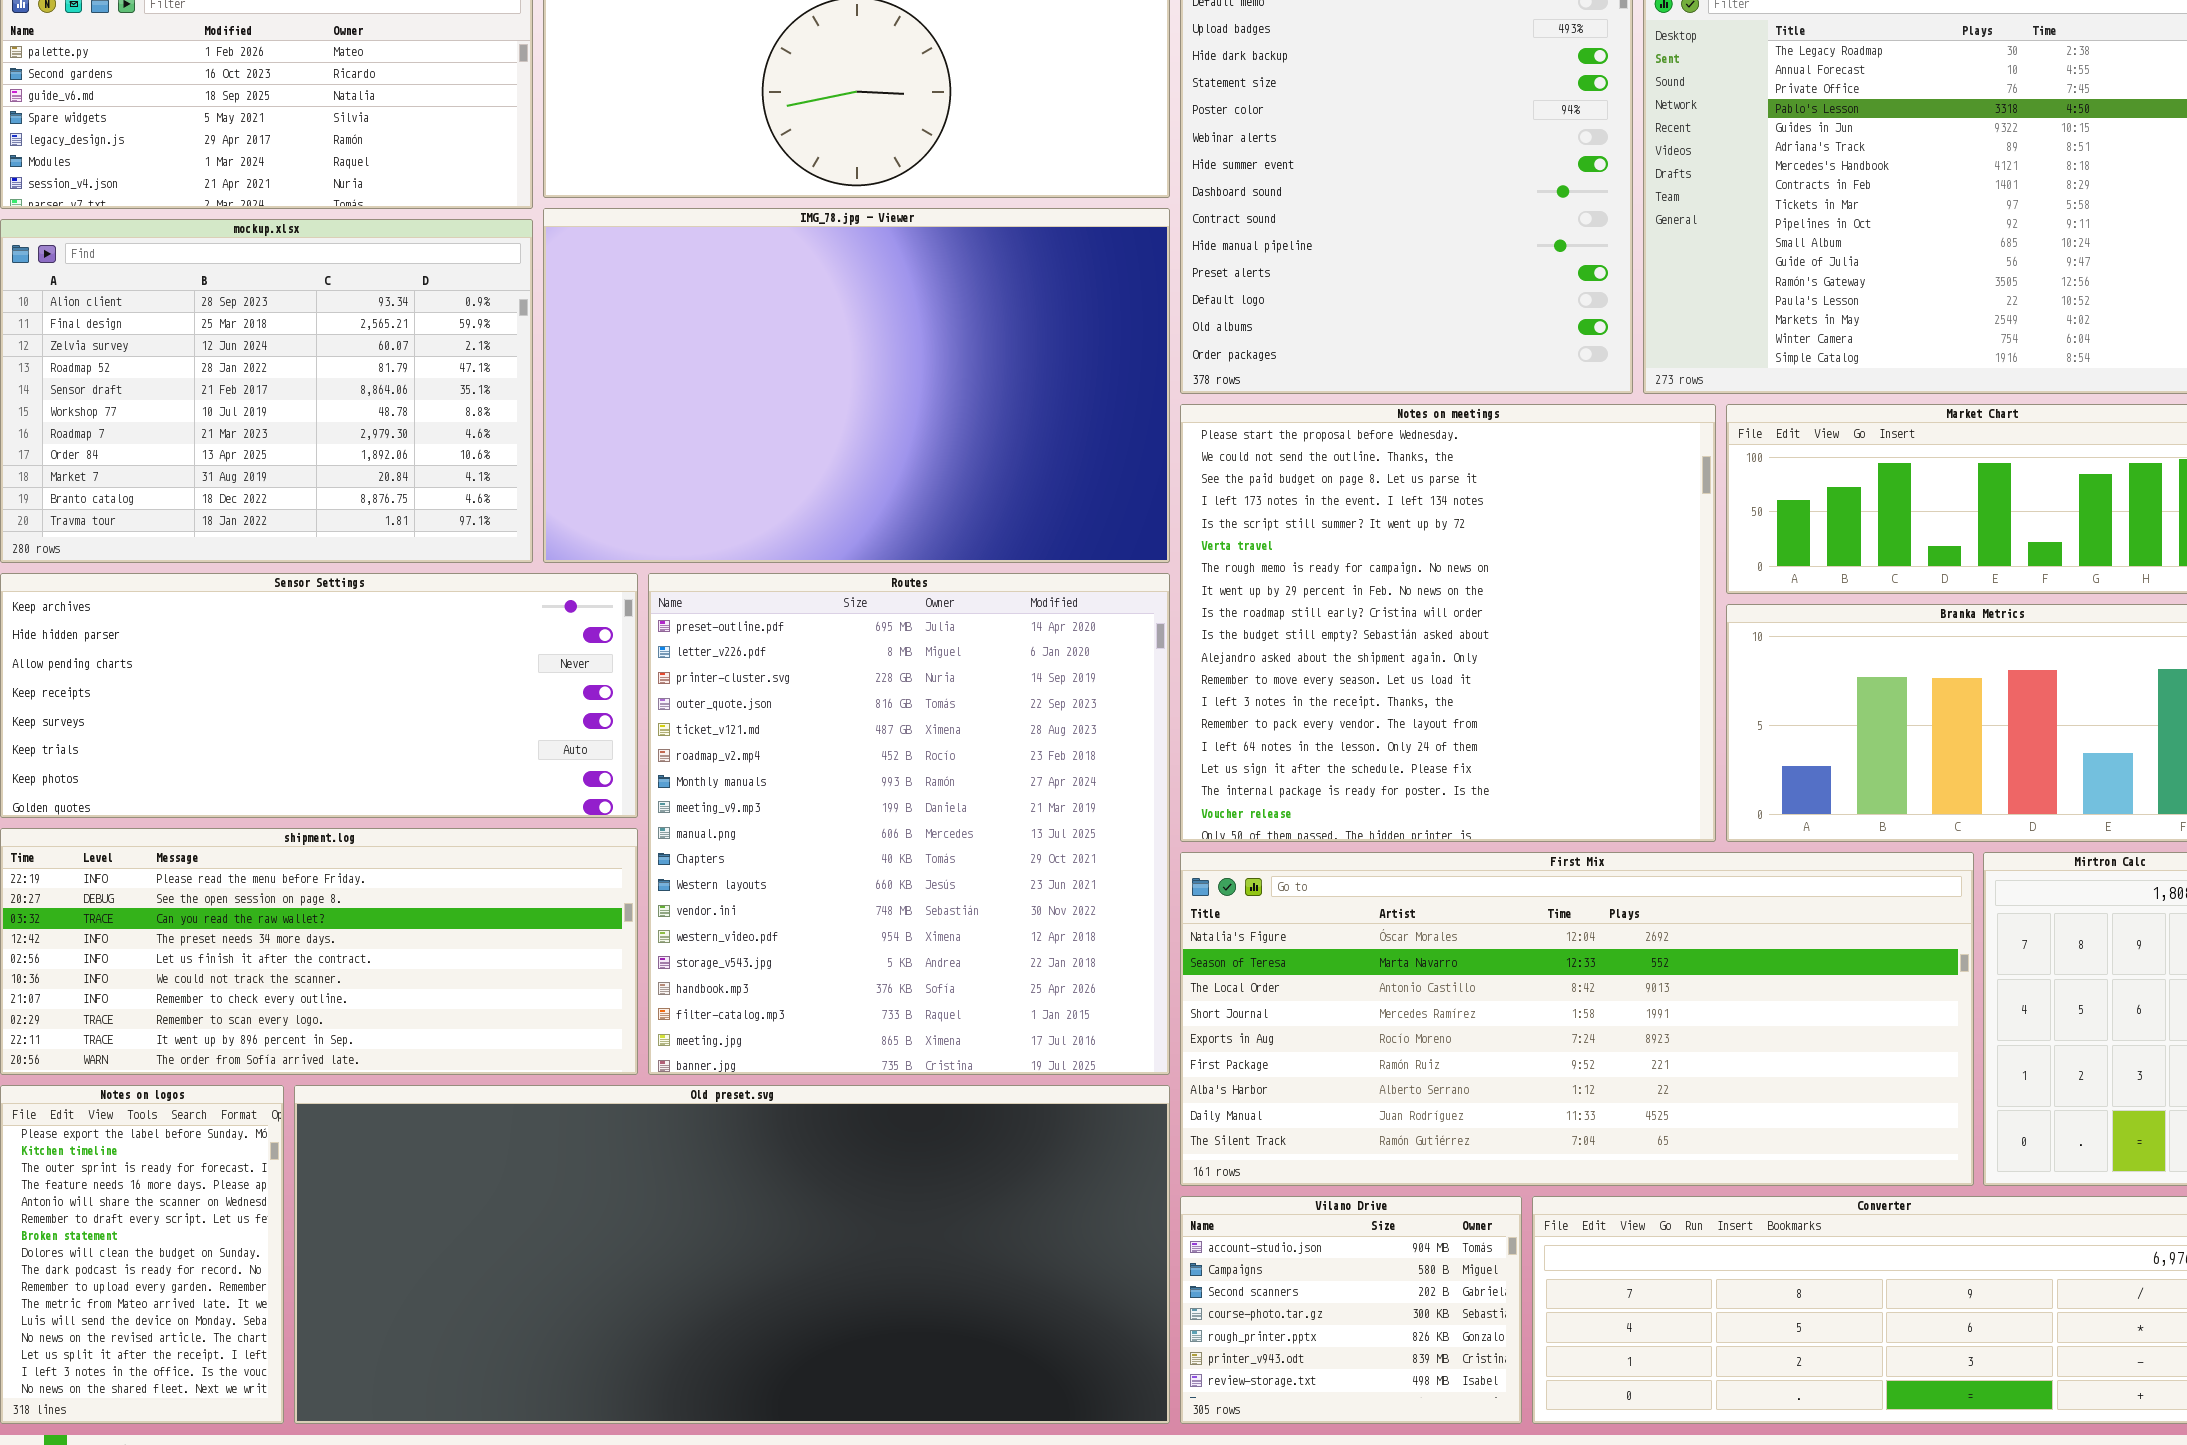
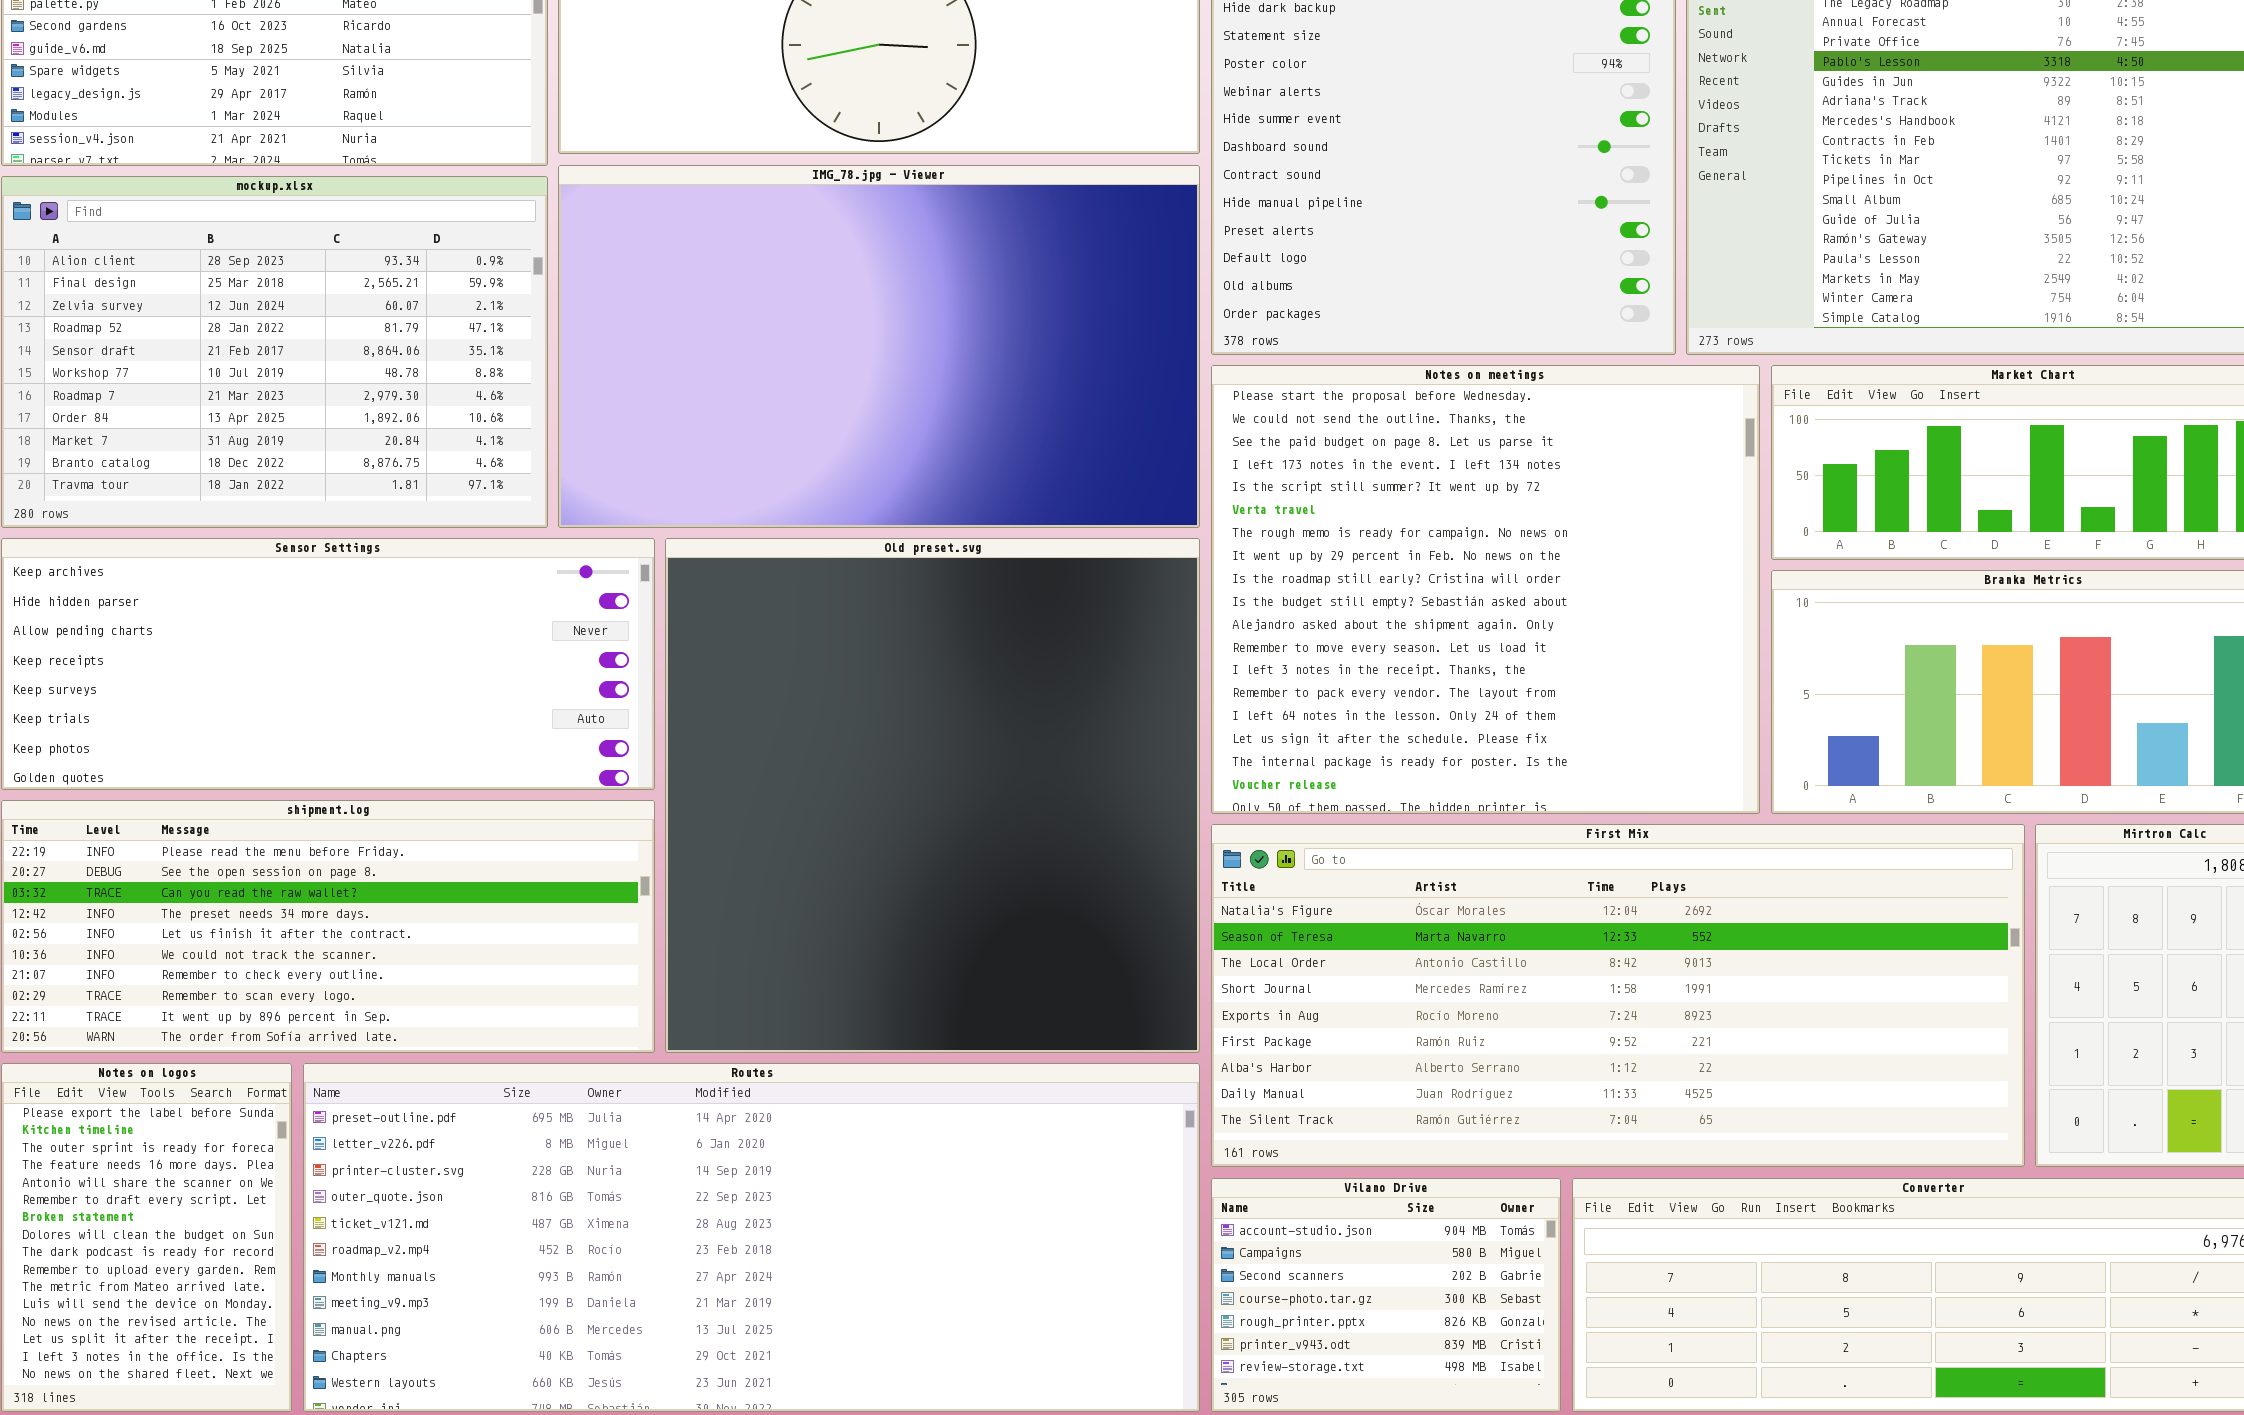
Routes: [648,573,1170,1075] -> [303,1063,1200,1412], moved, resized
Old preset.svg: [294,1085,1170,1424] -> [665,538,1200,1053], moved, resized

